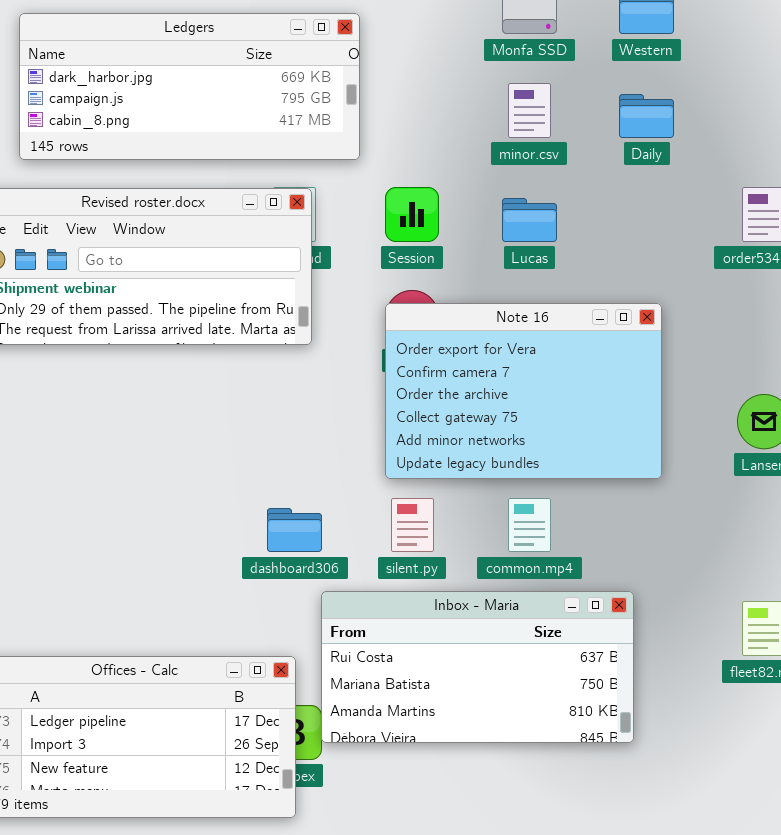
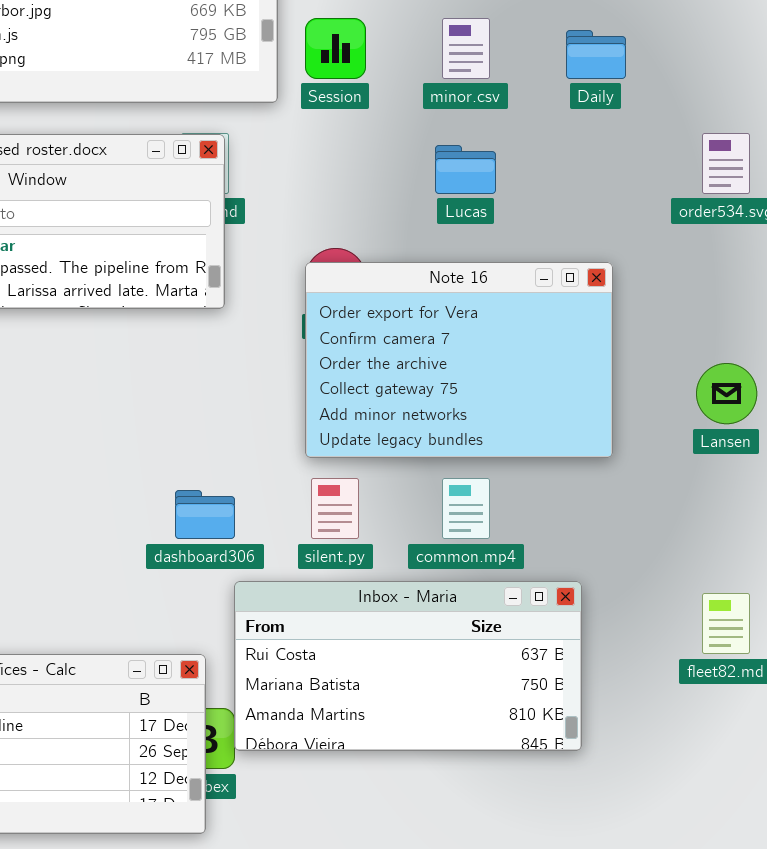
Session: [385,187,439,242] -> [305,18,366,79], moved

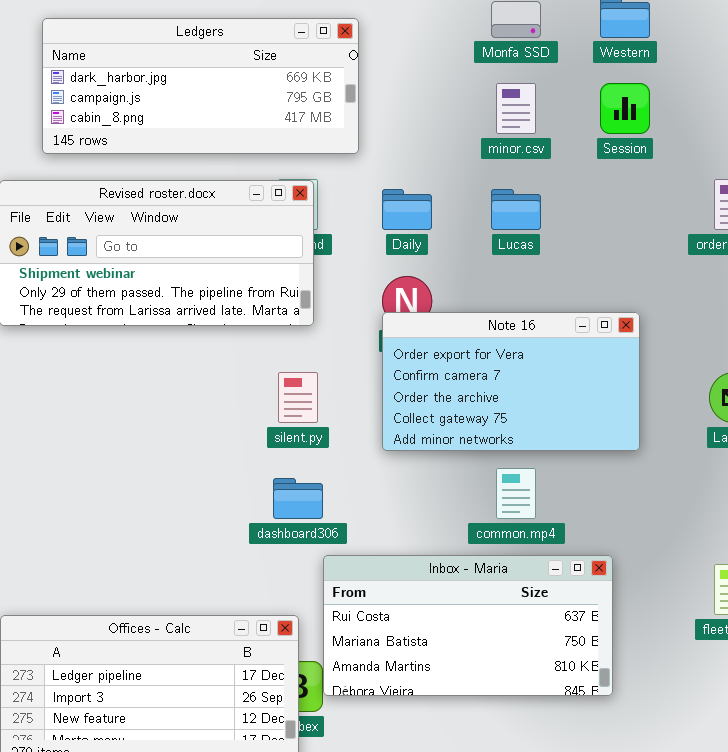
Session: [305,18,366,79] -> [600,83,650,134], moved
Daily: [566,30,626,79] -> [382,189,432,230], moved
Note 16: [305,262,613,458] -> [382,312,640,451], resized
silent.py: [311,478,359,539] -> [278,372,318,423], moved

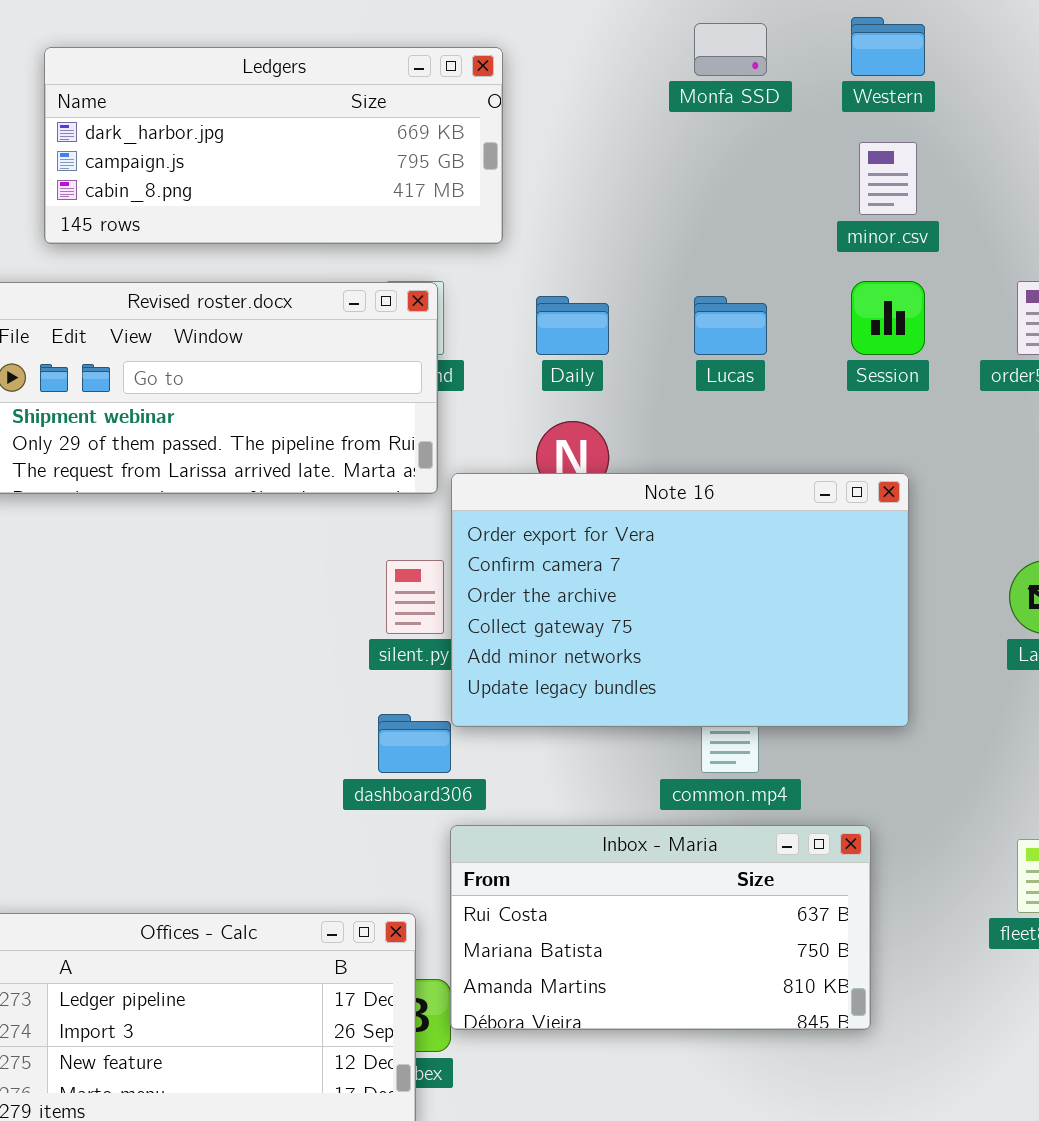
minor.csv: [496,83,536,134] -> [859,142,917,215], moved
Session: [600,83,650,134] -> [851,281,925,355], moved
Note 16: [382,312,640,451] -> [451,473,909,727], resized

